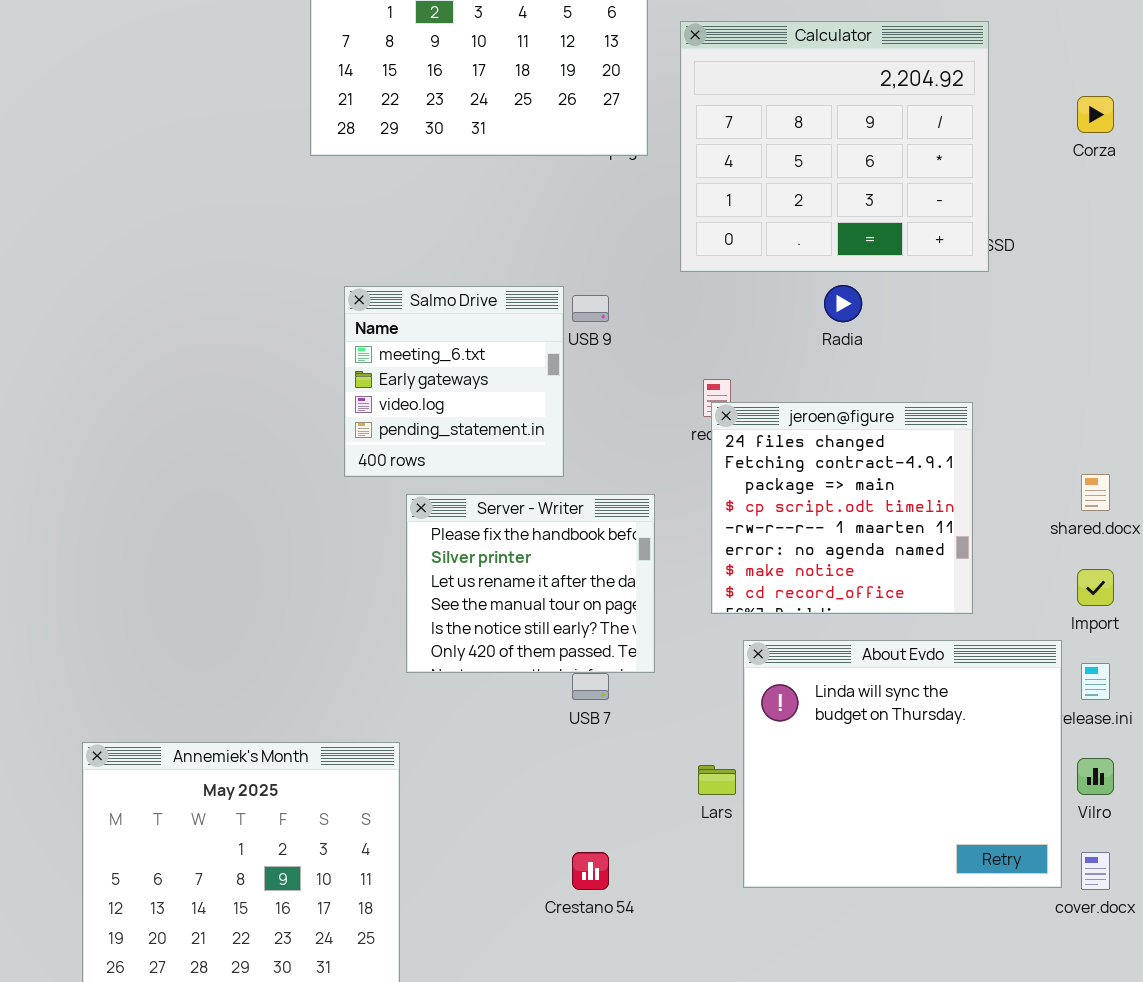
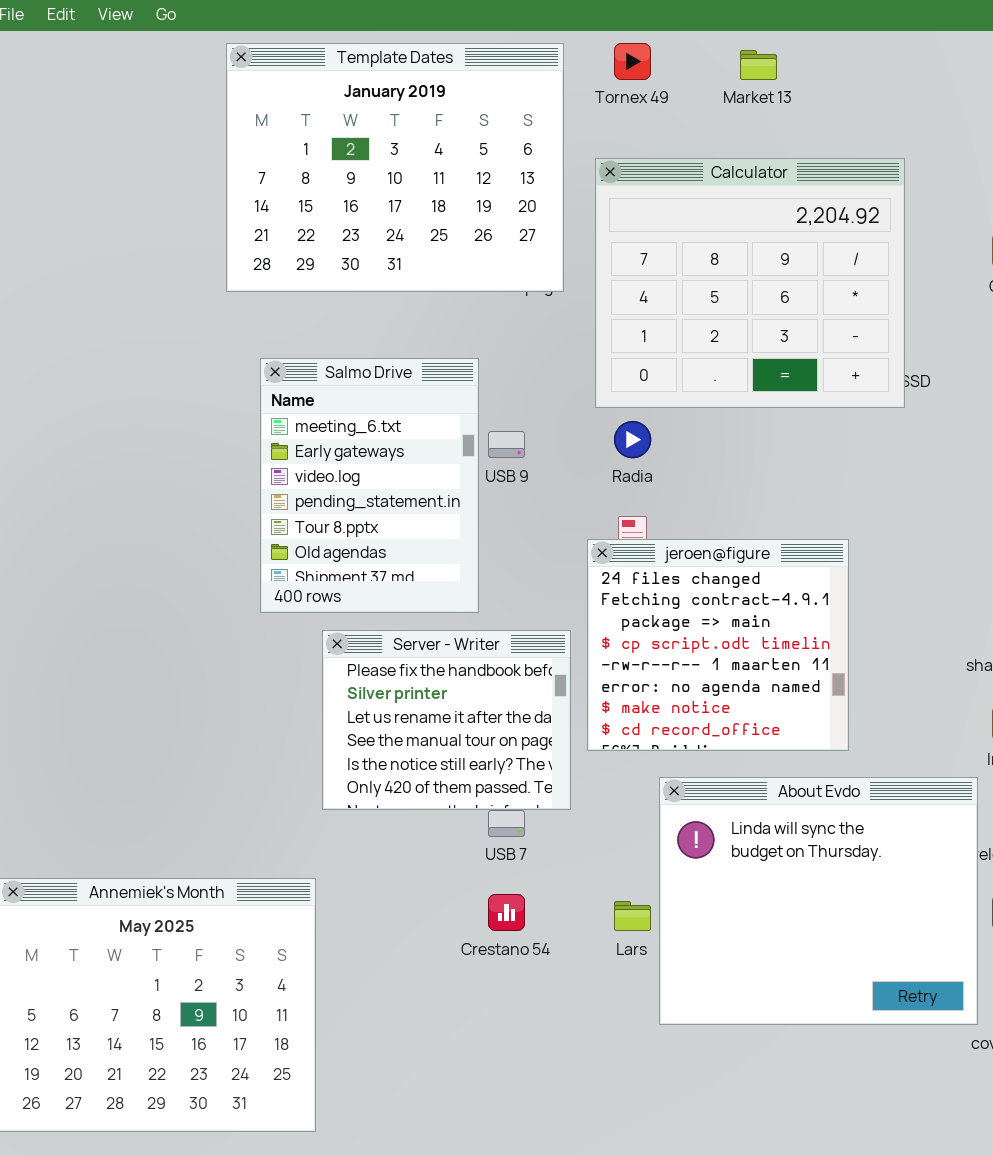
Radia: [824,285,862,322] -> [614,421,651,458], moved
Salmo Drive: [344,286,564,477] -> [260,358,479,613], resized
jeroen@figure: [711,402,973,614] -> [587,539,849,751], moved
Crestano 54: [572,852,609,890] -> [488,894,525,931], moved

